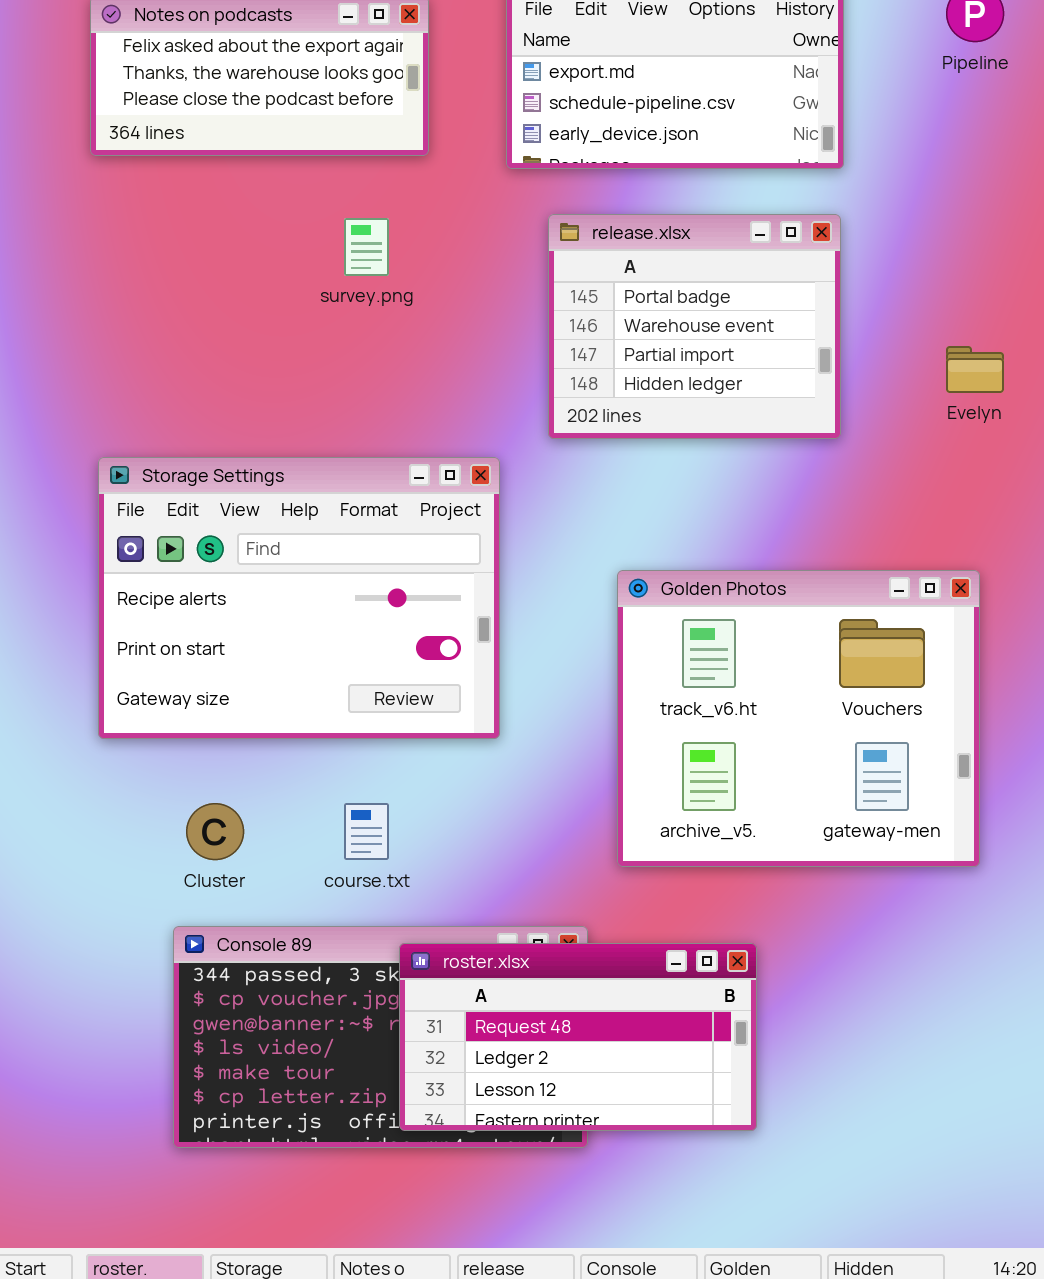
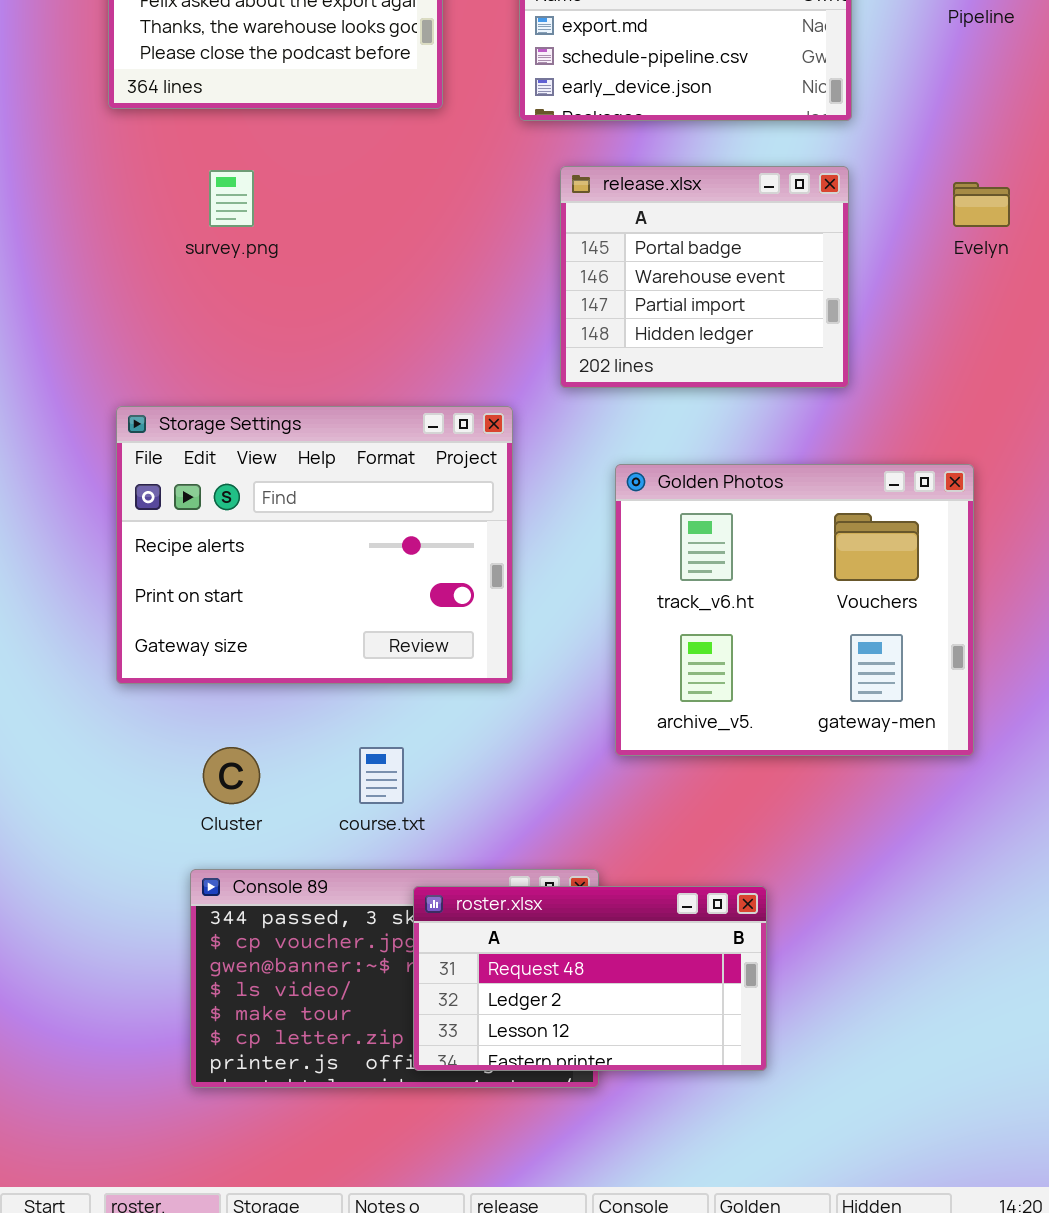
survey.png: [344,218,389,276] -> [209,170,254,227], moved
Evelyn: [946,346,1004,393] -> [953,182,1010,227], moved
Golden Photos: [617,570,980,867] -> [615,464,974,756], moved

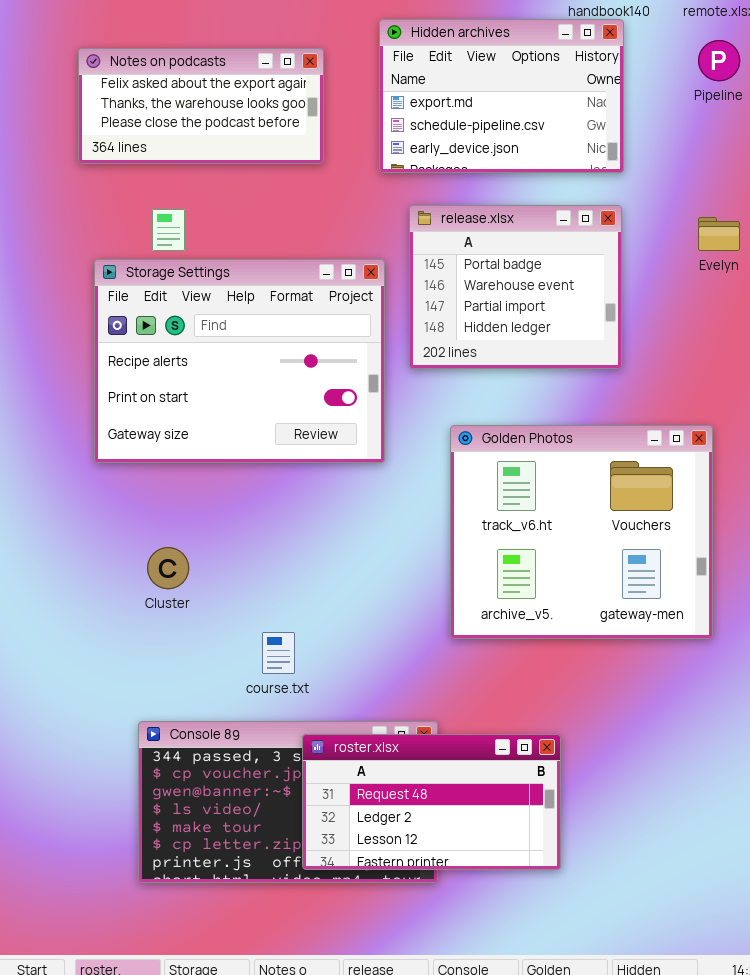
Storage Settings: [116,406,513,684] -> [94,259,385,463], moved
Cluster: [203,747,260,804] -> [147,547,189,589], moved

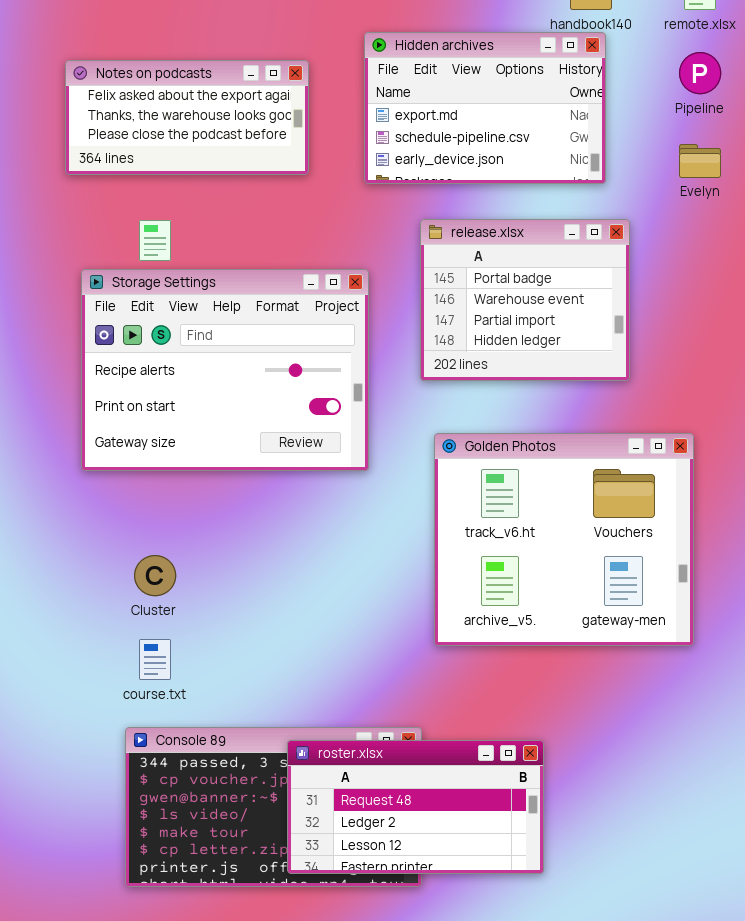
release.xlsx: [409,205,622,369] -> [420,219,630,381], moved
Evelyn: [698,217,740,251] -> [679,144,721,178], moved
course.txt: [262,632,295,674] -> [139,639,171,680], moved

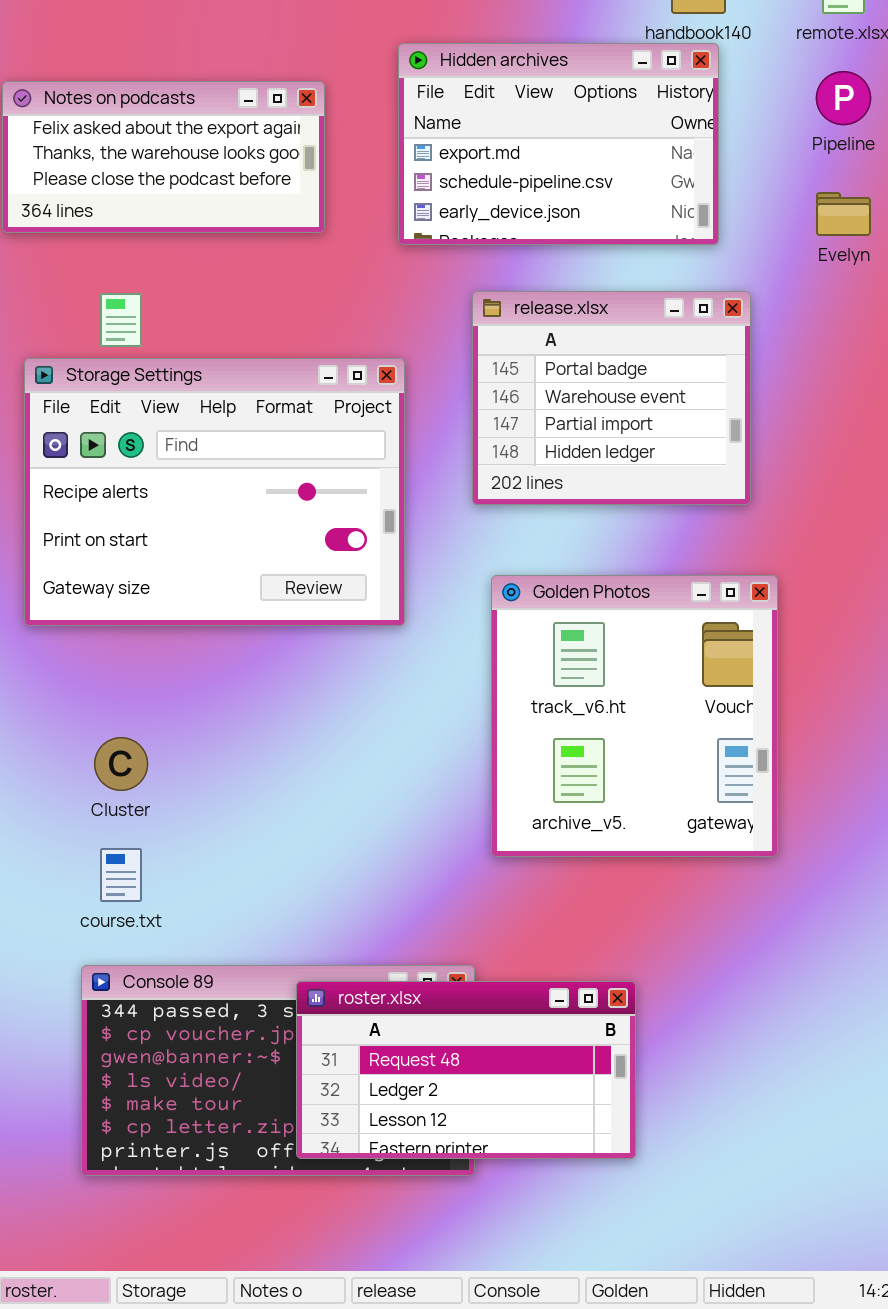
Golden Photos: [434,433,694,646] -> [491,575,778,857], resized

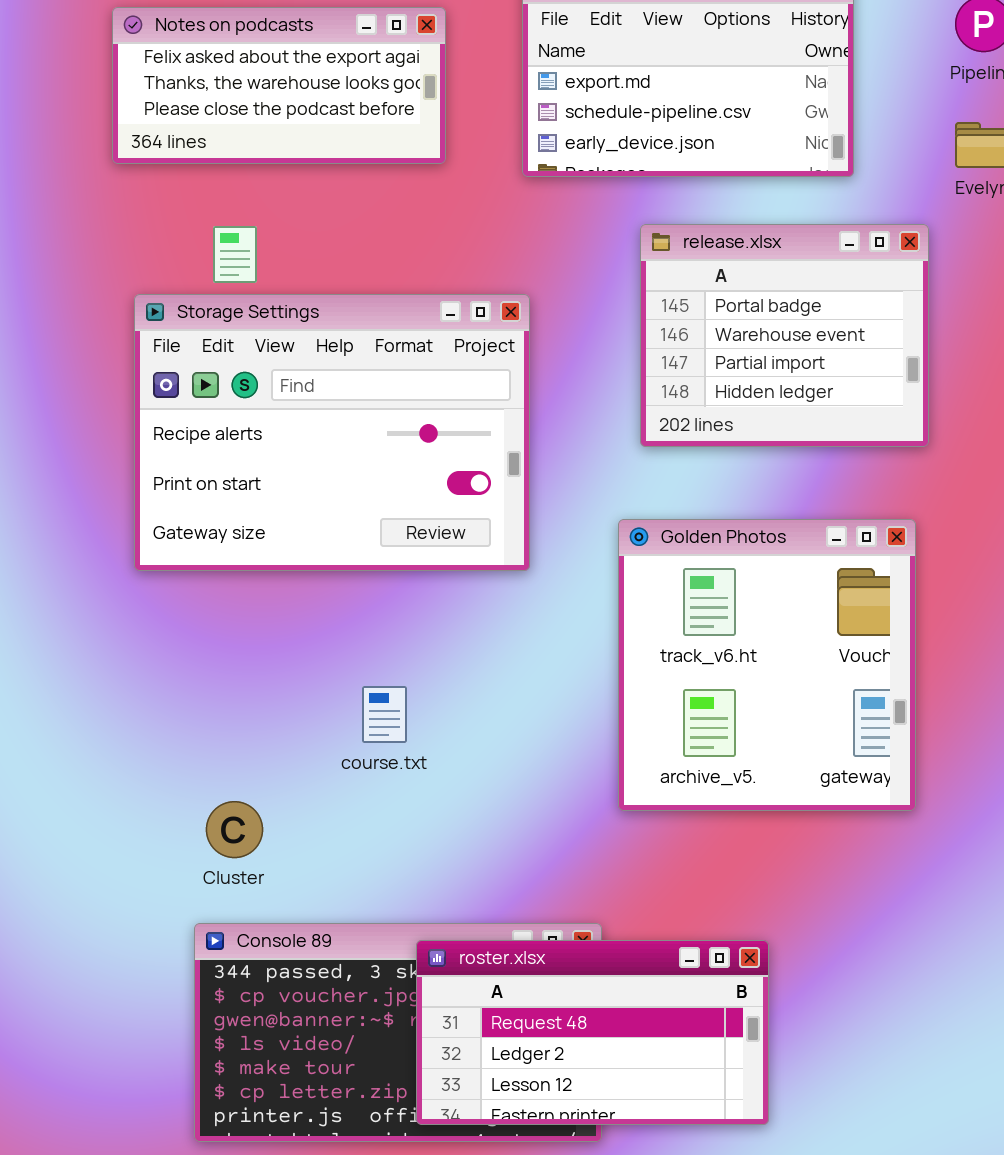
release.xlsx: [472,291,751,505] -> [640,224,929,447], moved
Cluster: [94,737,148,791] -> [206,801,263,858], moved
course.txt: [100,848,142,902] -> [362,686,407,743], moved

